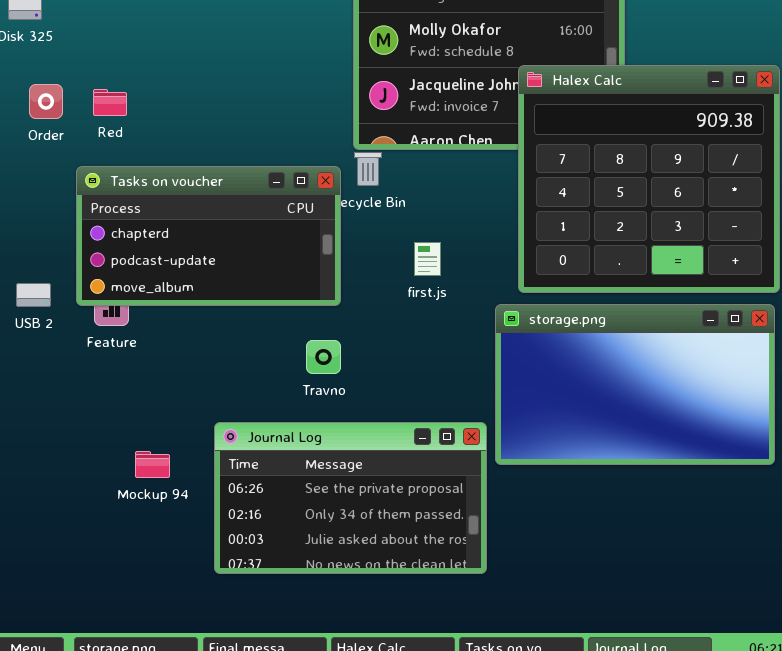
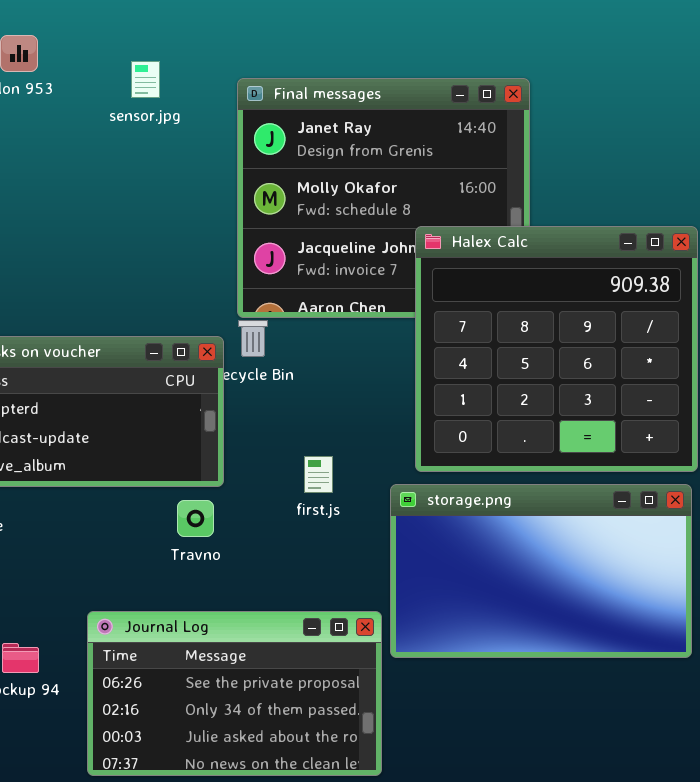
first.js: [414,242,441,276] -> [304,456,333,493], moved
Travno: [306,340,341,374] -> [177,500,214,537], moved

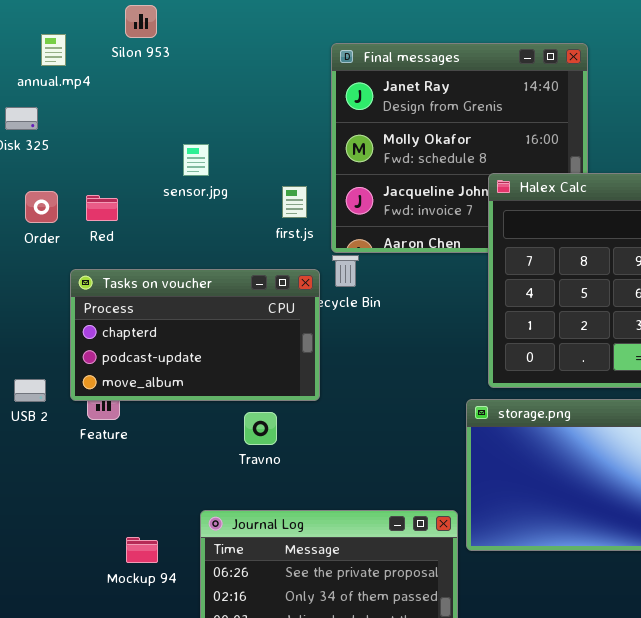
sensor.jpg: [131,61,160,98] -> [183,144,209,176], moved
first.js: [304,456,333,493] -> [282,186,307,218], moved
Travno: [177,500,214,537] -> [244,412,277,445], moved

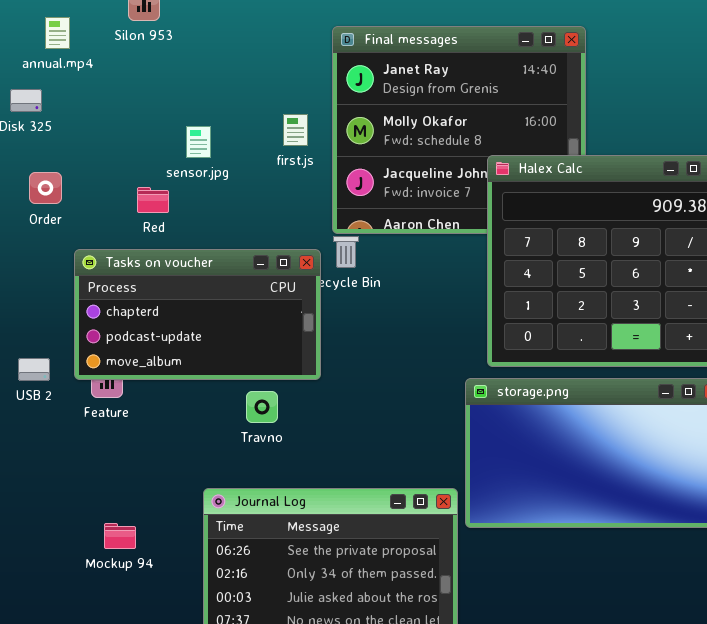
first.js: [282,186,307,218] -> [283,114,308,146], moved
Red: [86,195,118,221] -> [137,187,169,213], moved
Mockup 94: [126,537,158,563] -> [104,523,136,549], moved

